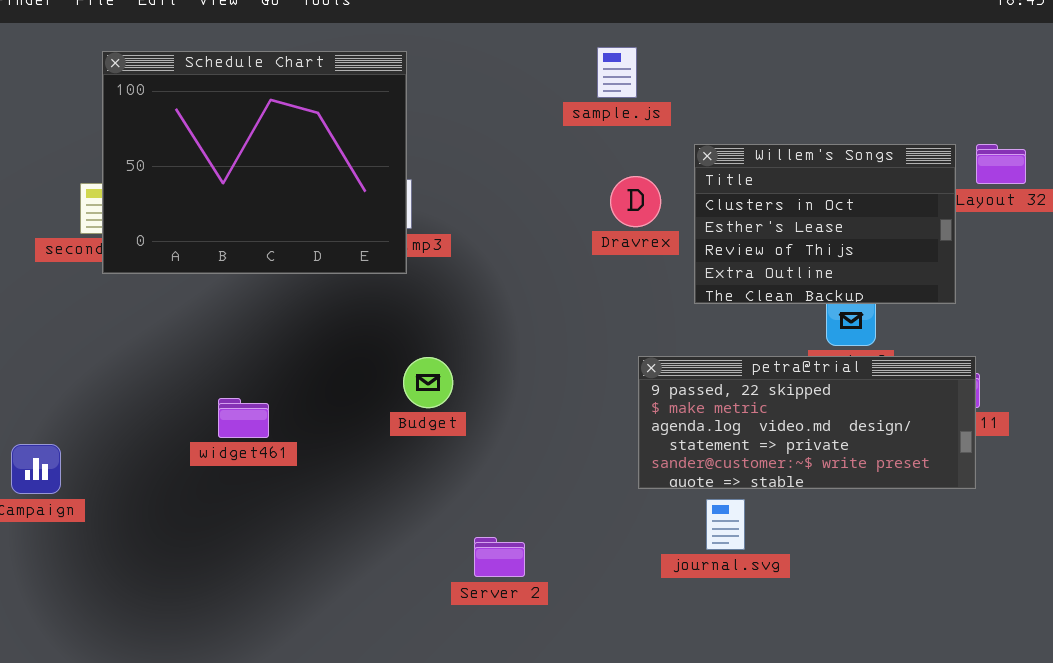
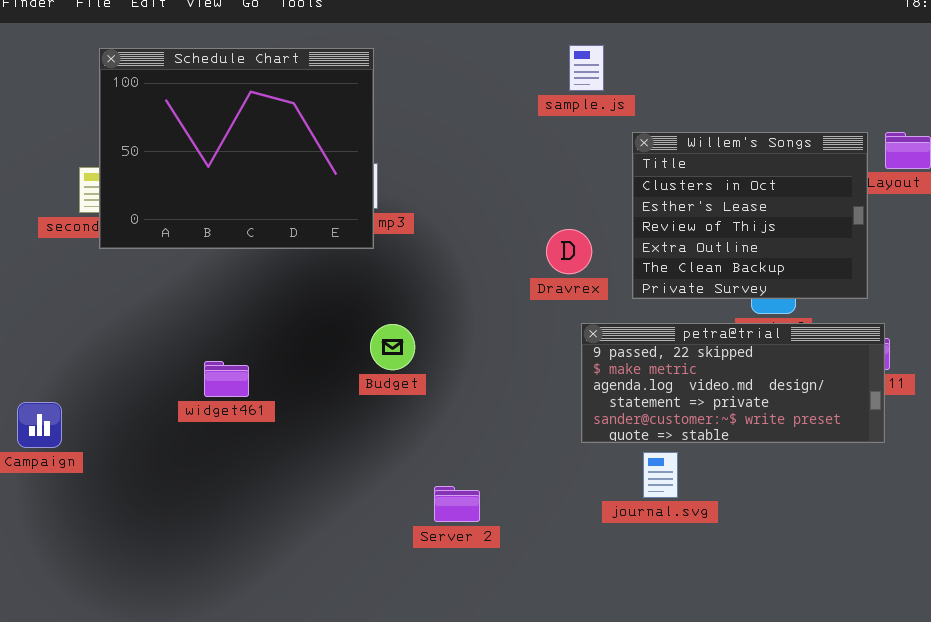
sample.js: [597,47,637,98] -> [569,45,604,91], moved
Willem's Songs: [694,144,956,304] -> [632,132,868,299], resized
Dravrex: [610,176,661,227] -> [546,229,592,274], moved

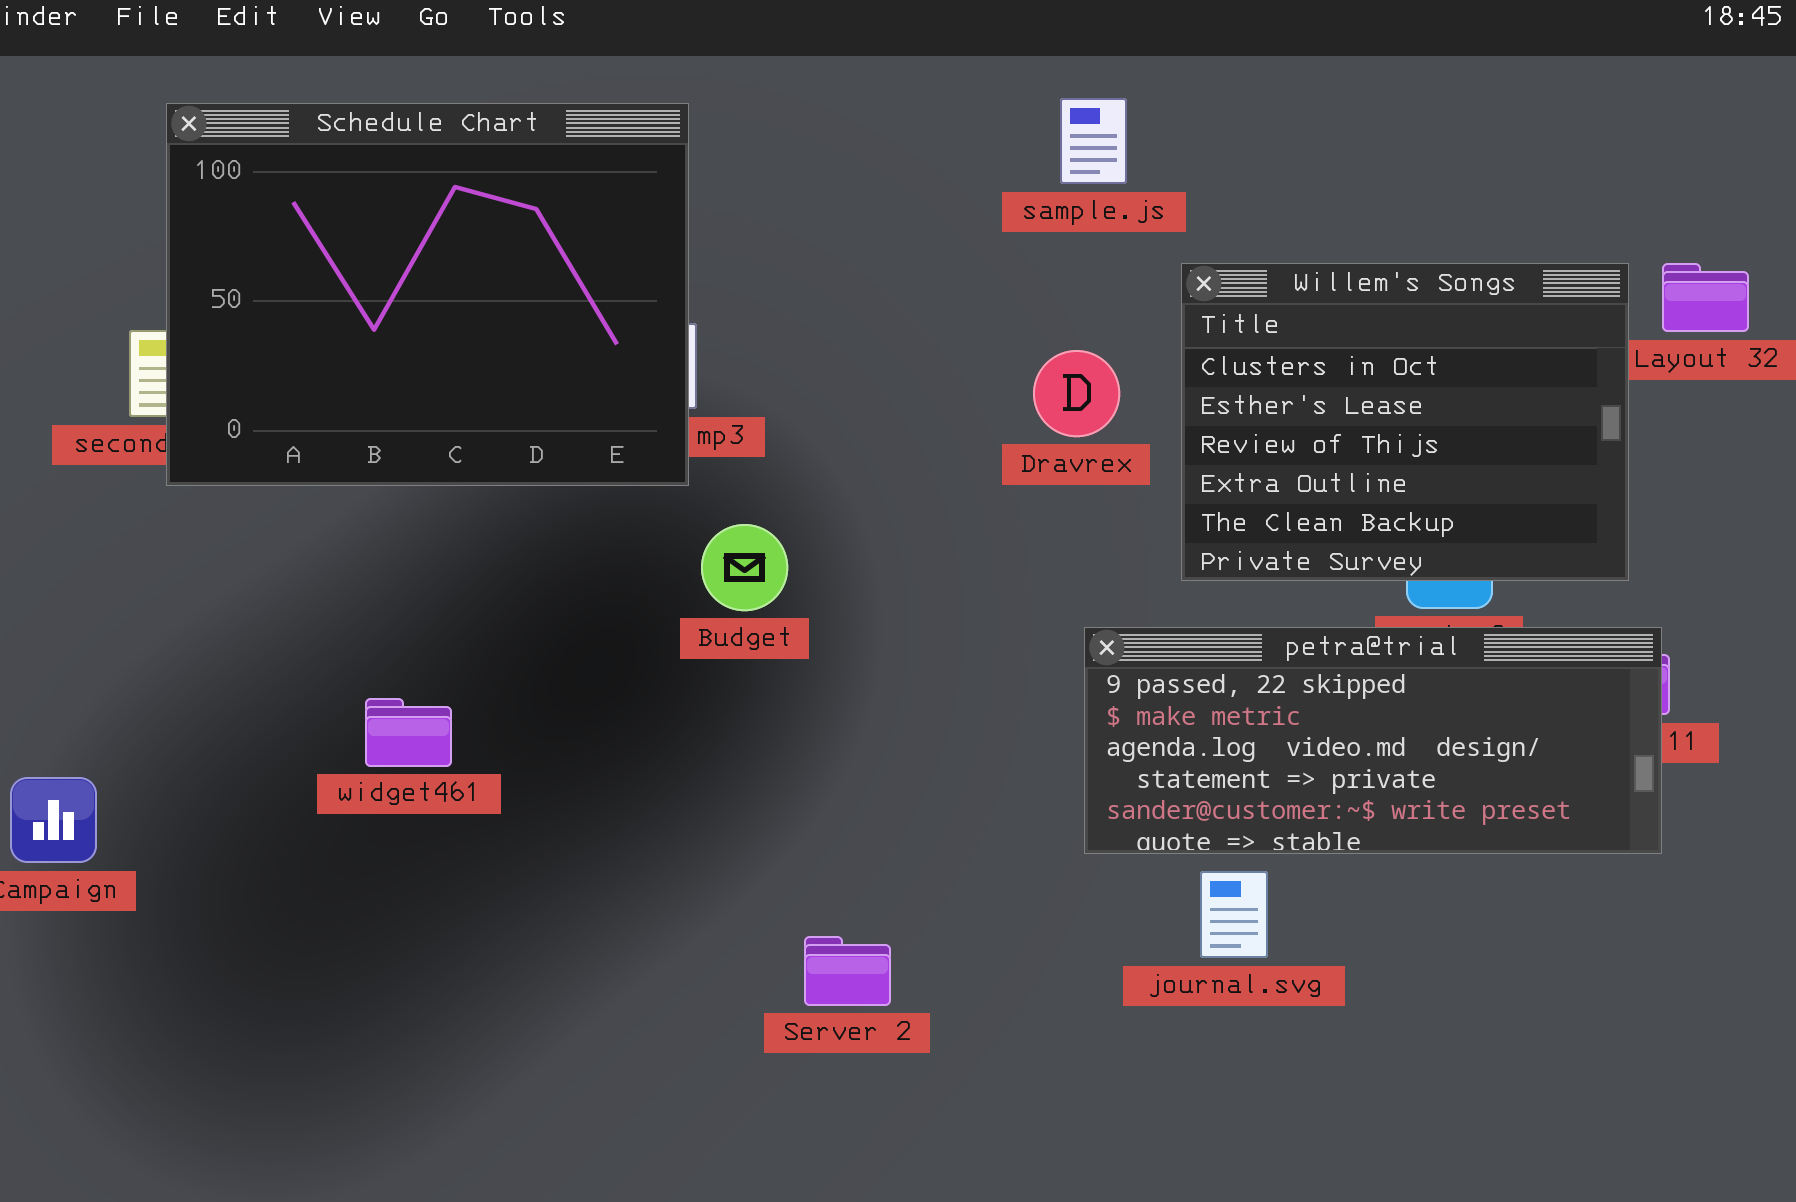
Dravrex: [546,229,592,274] -> [1033,350,1120,437], moved
Budget: [370,324,415,370] -> [701,524,788,611], moved

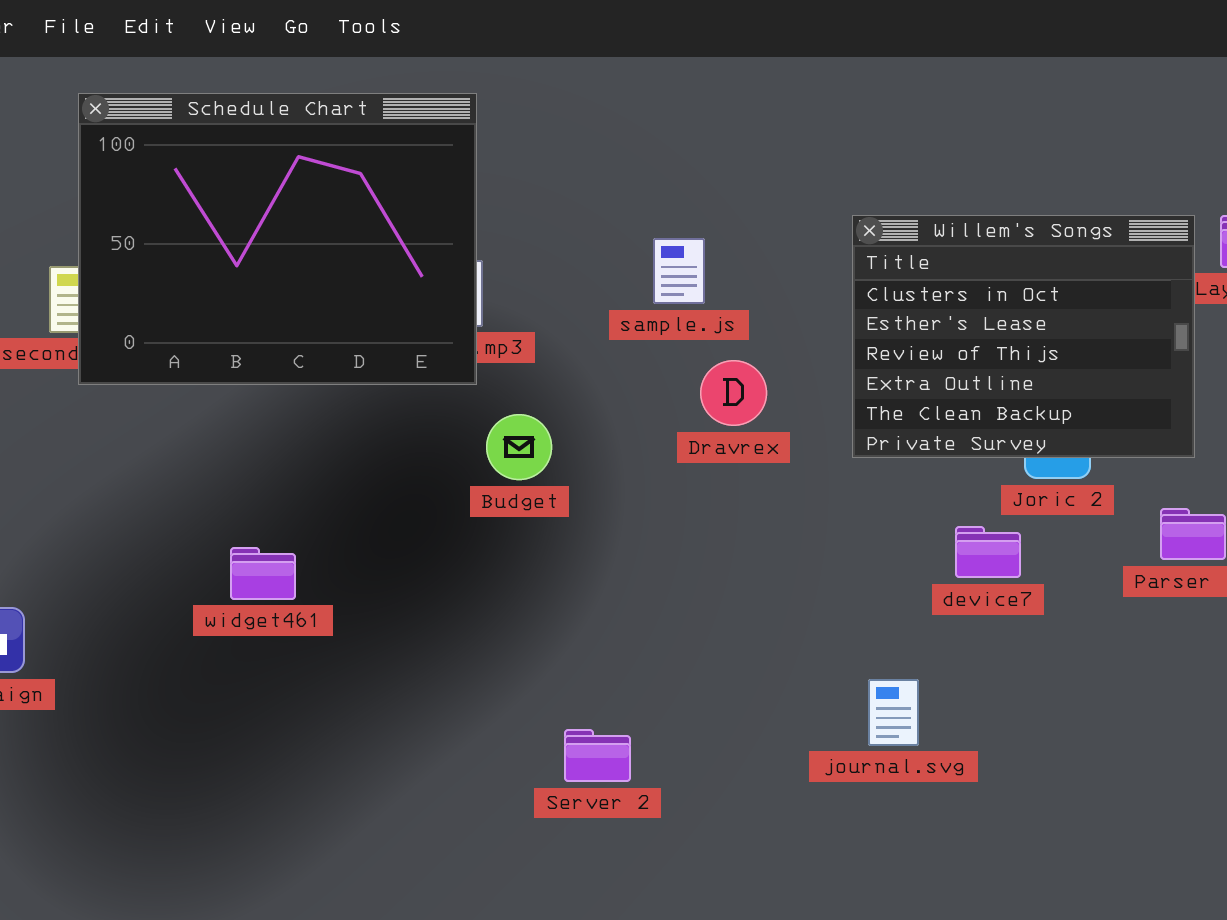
sample.js: [1060,98,1127,184] -> [653,238,705,304], moved
Dravrex: [1033,350,1120,437] -> [700,360,767,426], moved
petra@trial: [1084,627,1662,854] -> none, closed

